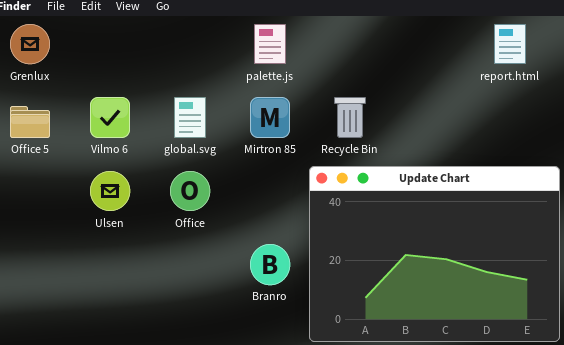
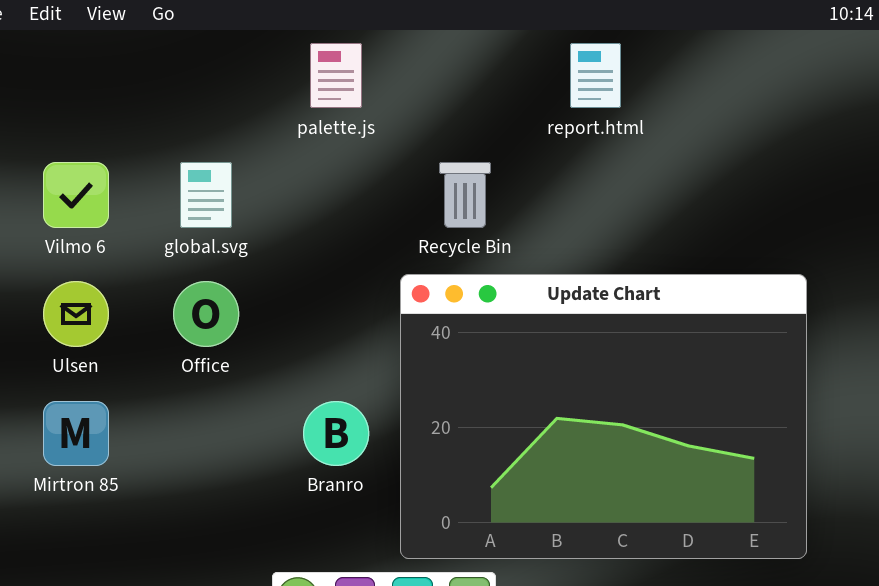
report.html: [494,24,526,64] -> [570,43,621,108], moved
Mirtron 85: [250,97,290,138] -> [43,401,109,466], moved

